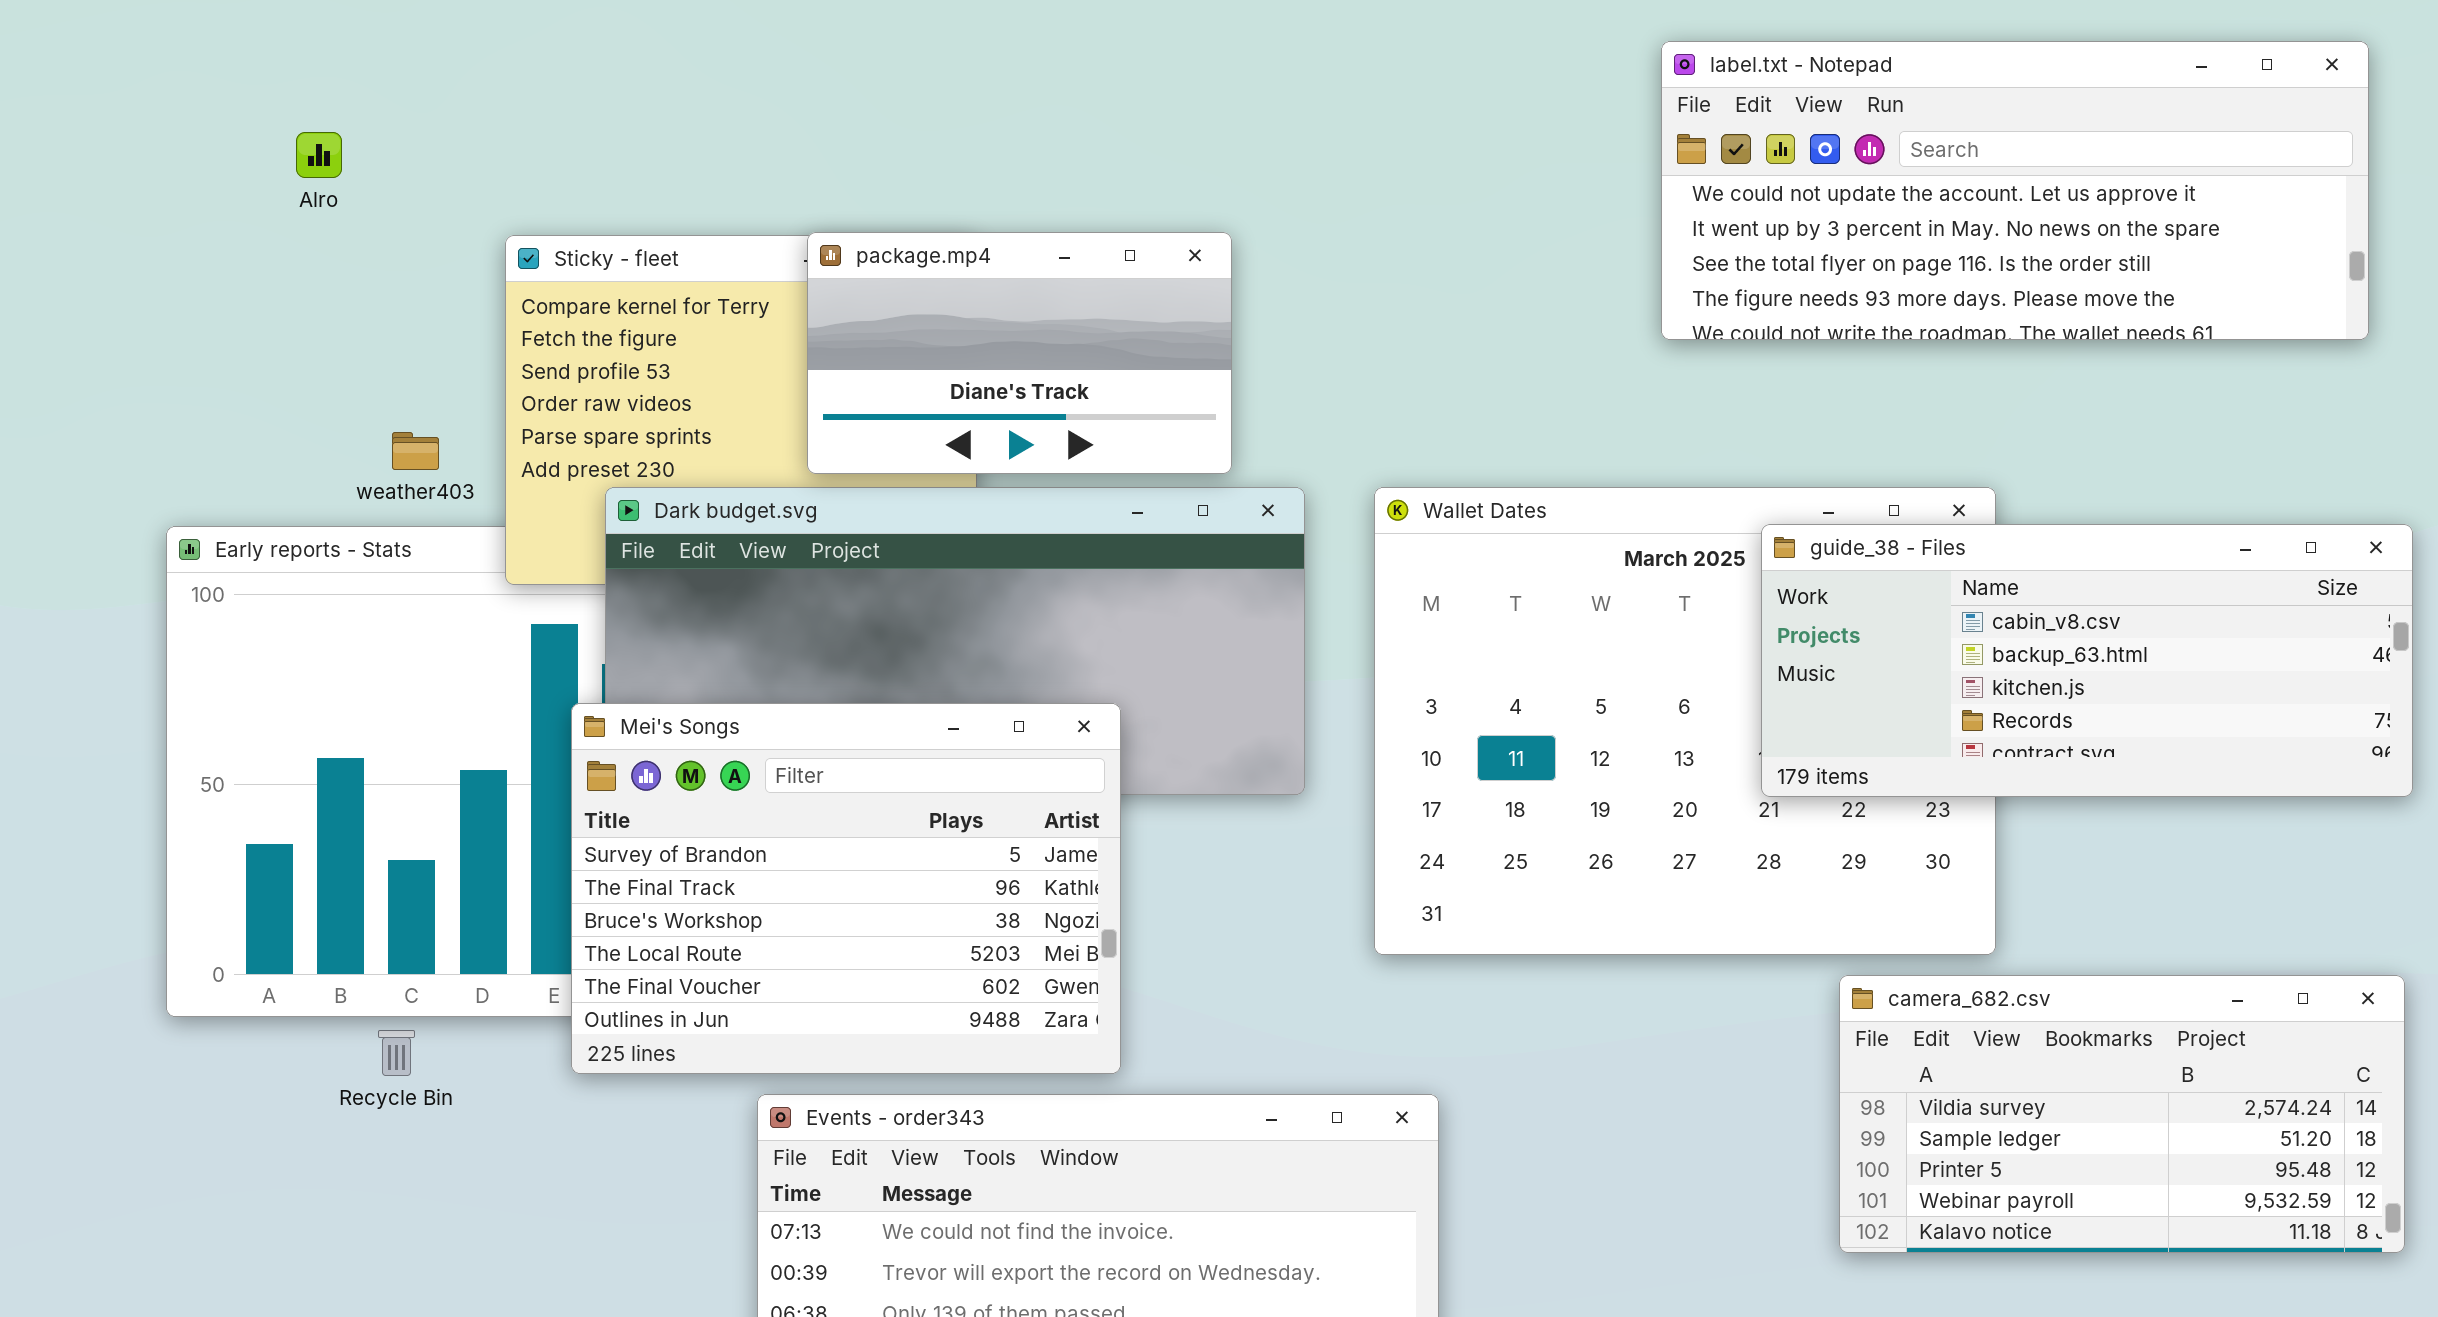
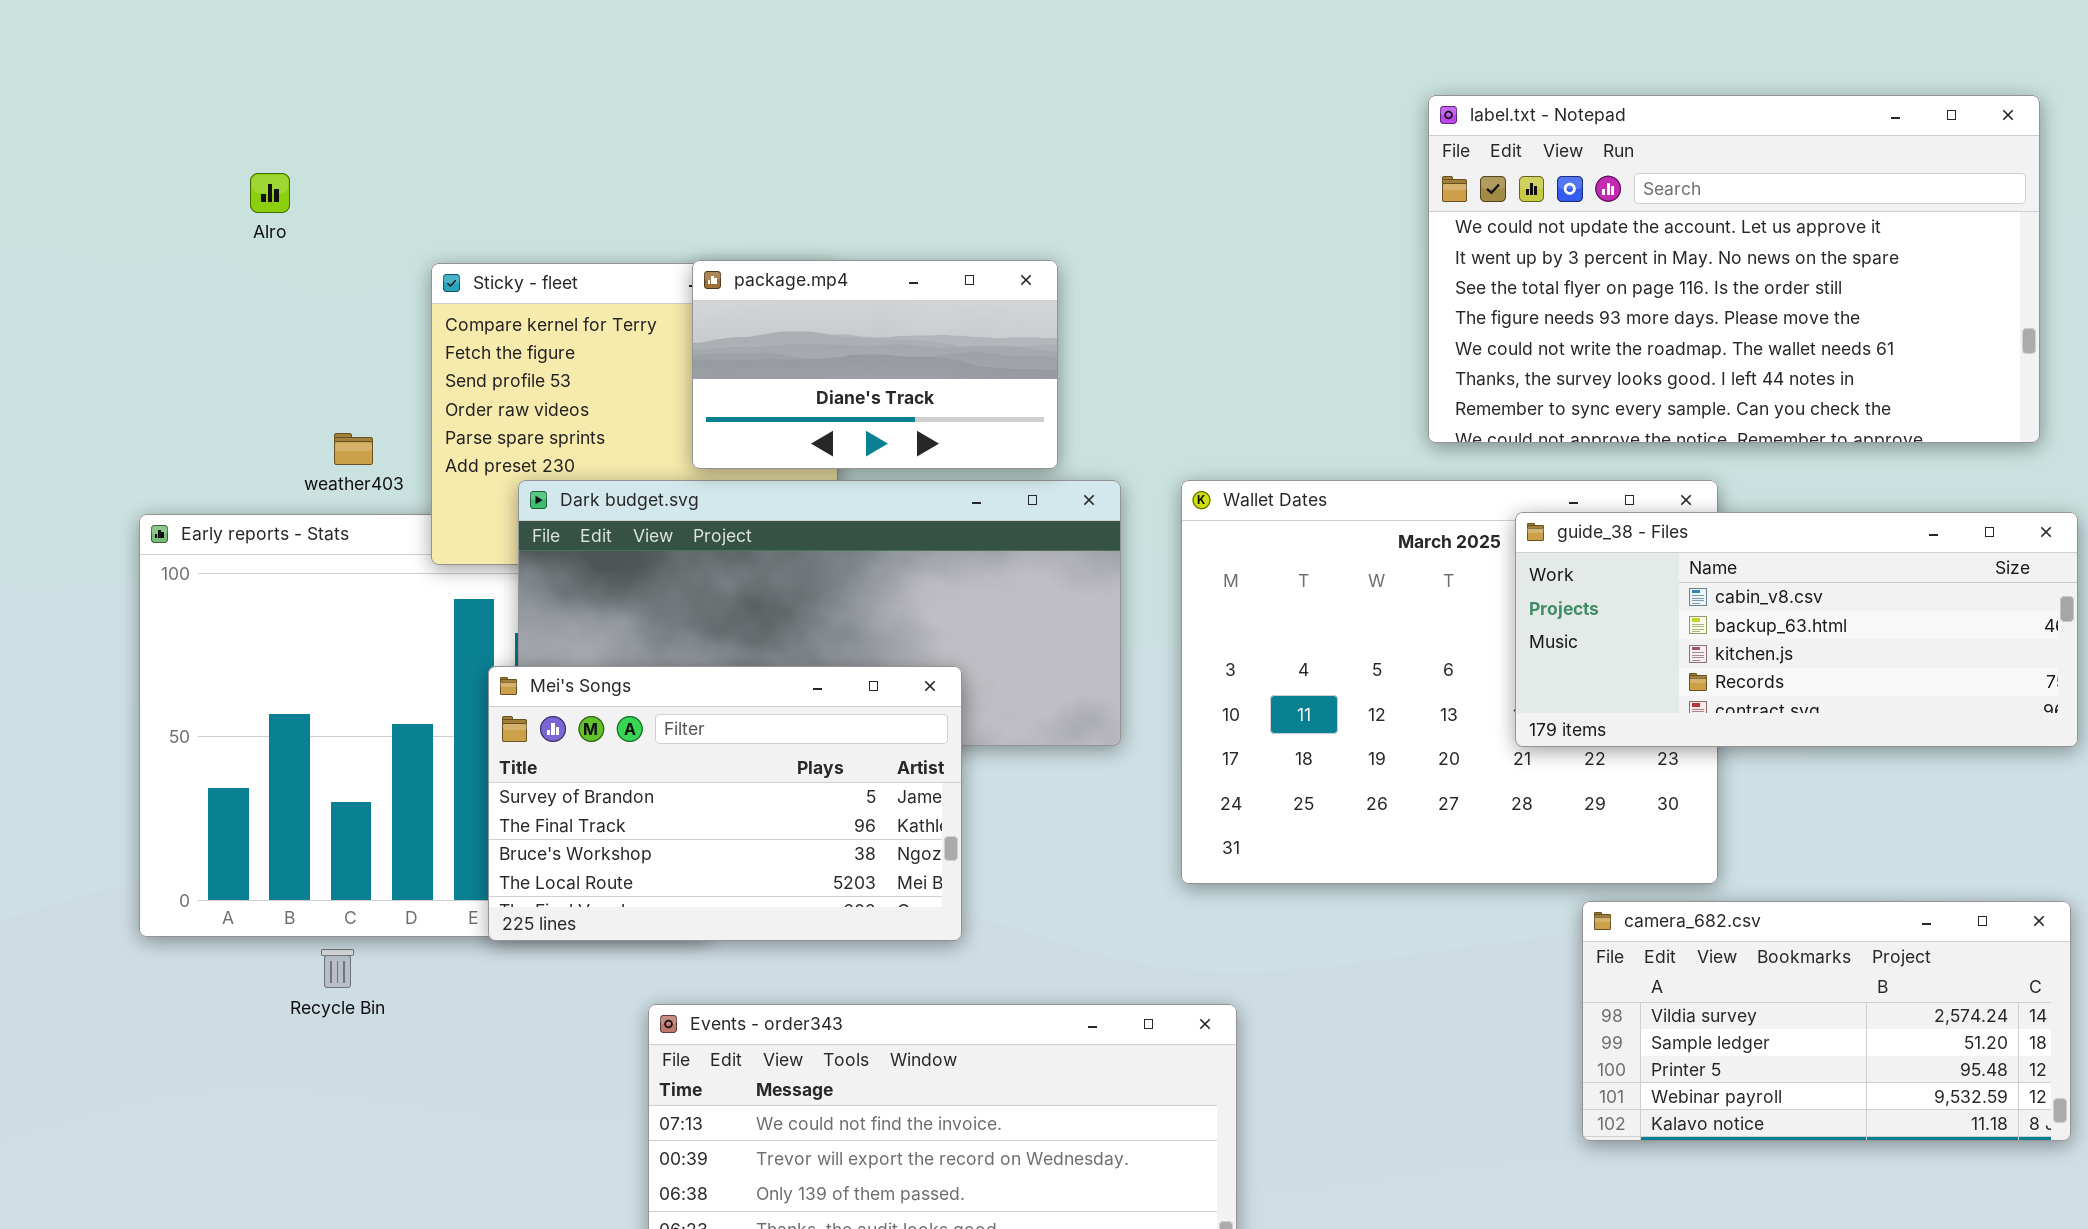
label.txt - Notepad: [1661,41,2369,340] -> [1428,95,2040,443], resized
Mei's Songs: [571,703,1121,1074] -> [488,666,962,941], resized

